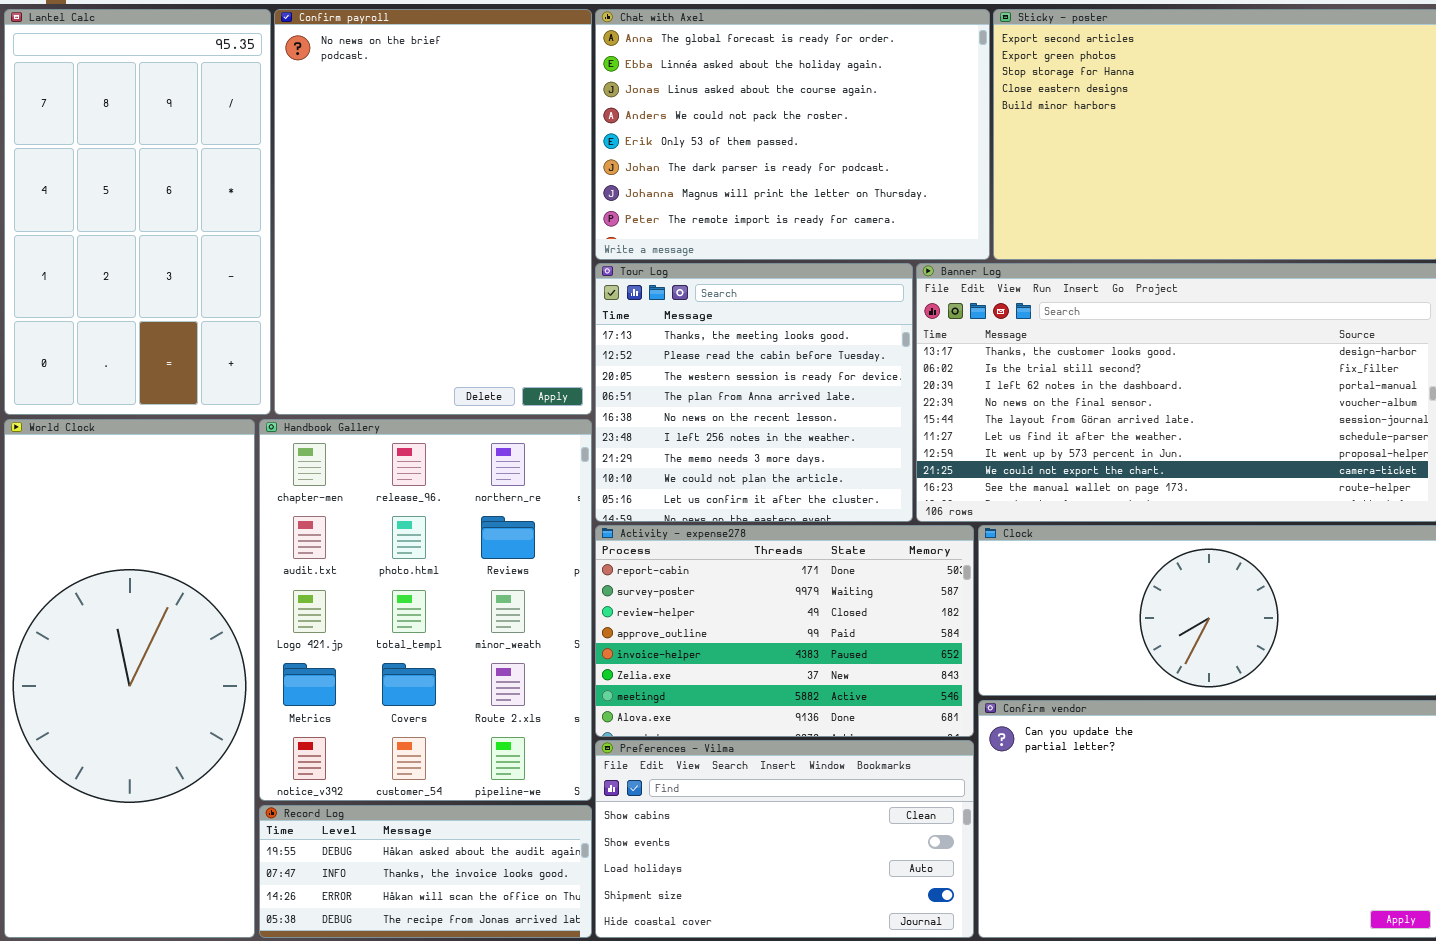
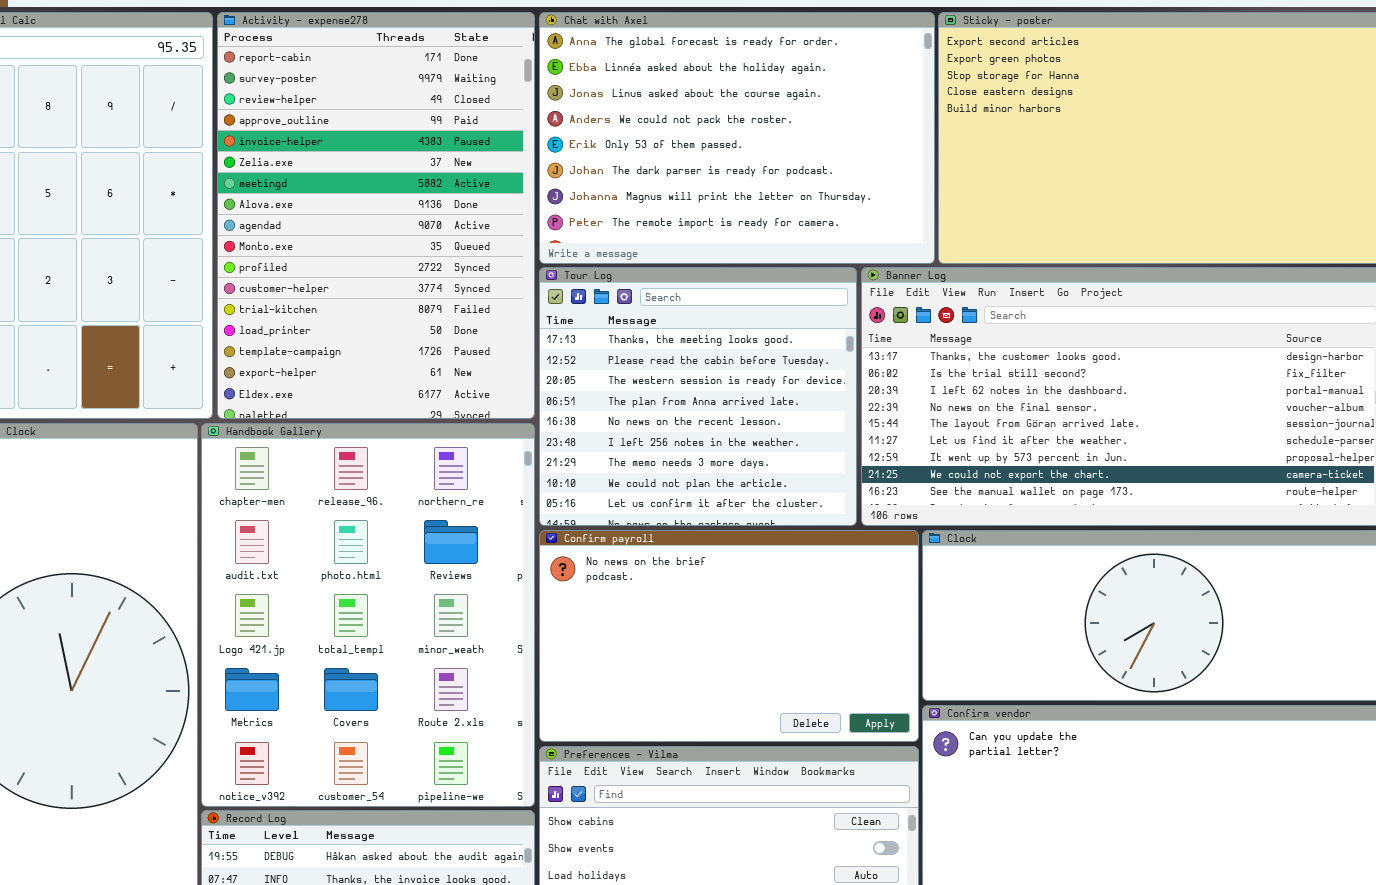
Confirm payroll: [274,9,592,415] -> [539,530,919,742], moved, resized
Activity - expense278: [595,525,974,737] -> [217,12,535,419], moved, resized

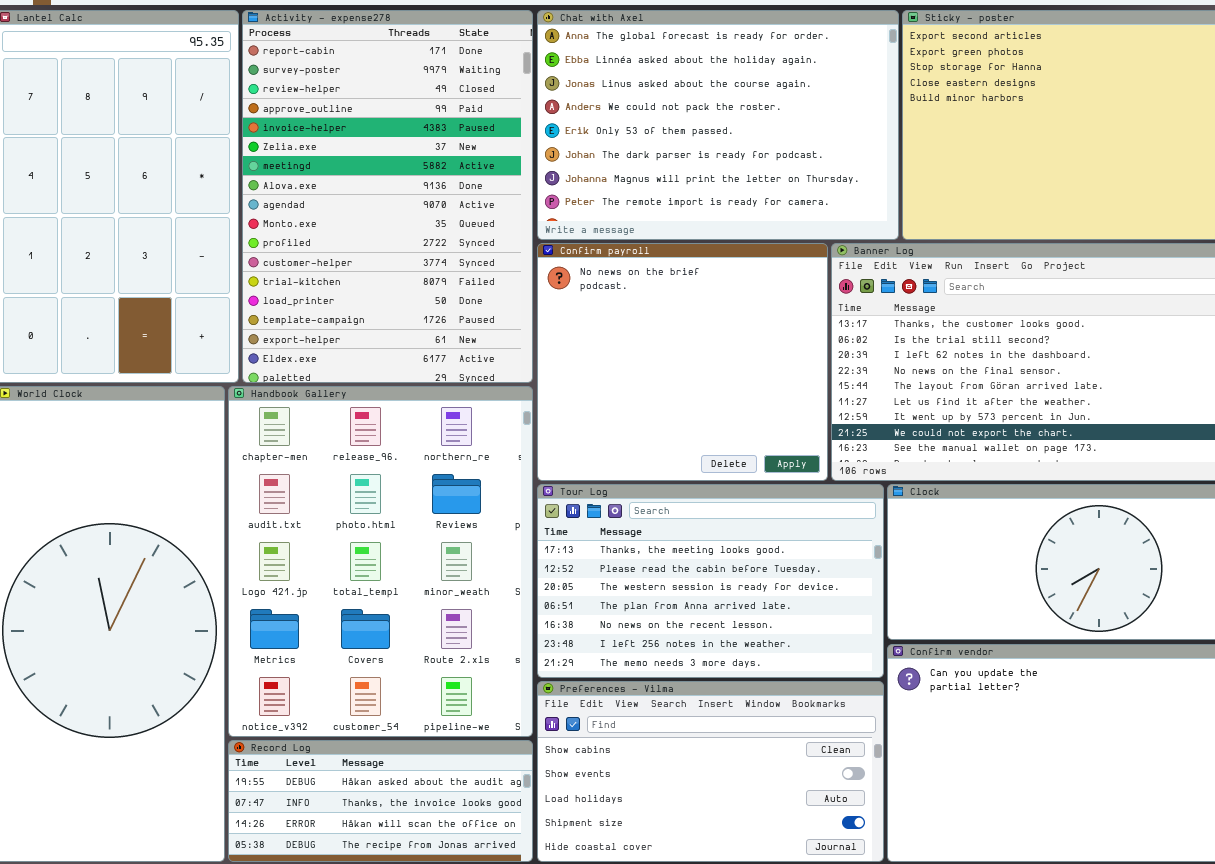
Tour Log: [539,267,857,526] -> [537,484,884,678], moved, resized
Confirm payroll: [539,530,919,742] -> [537,243,828,481], moved, resized

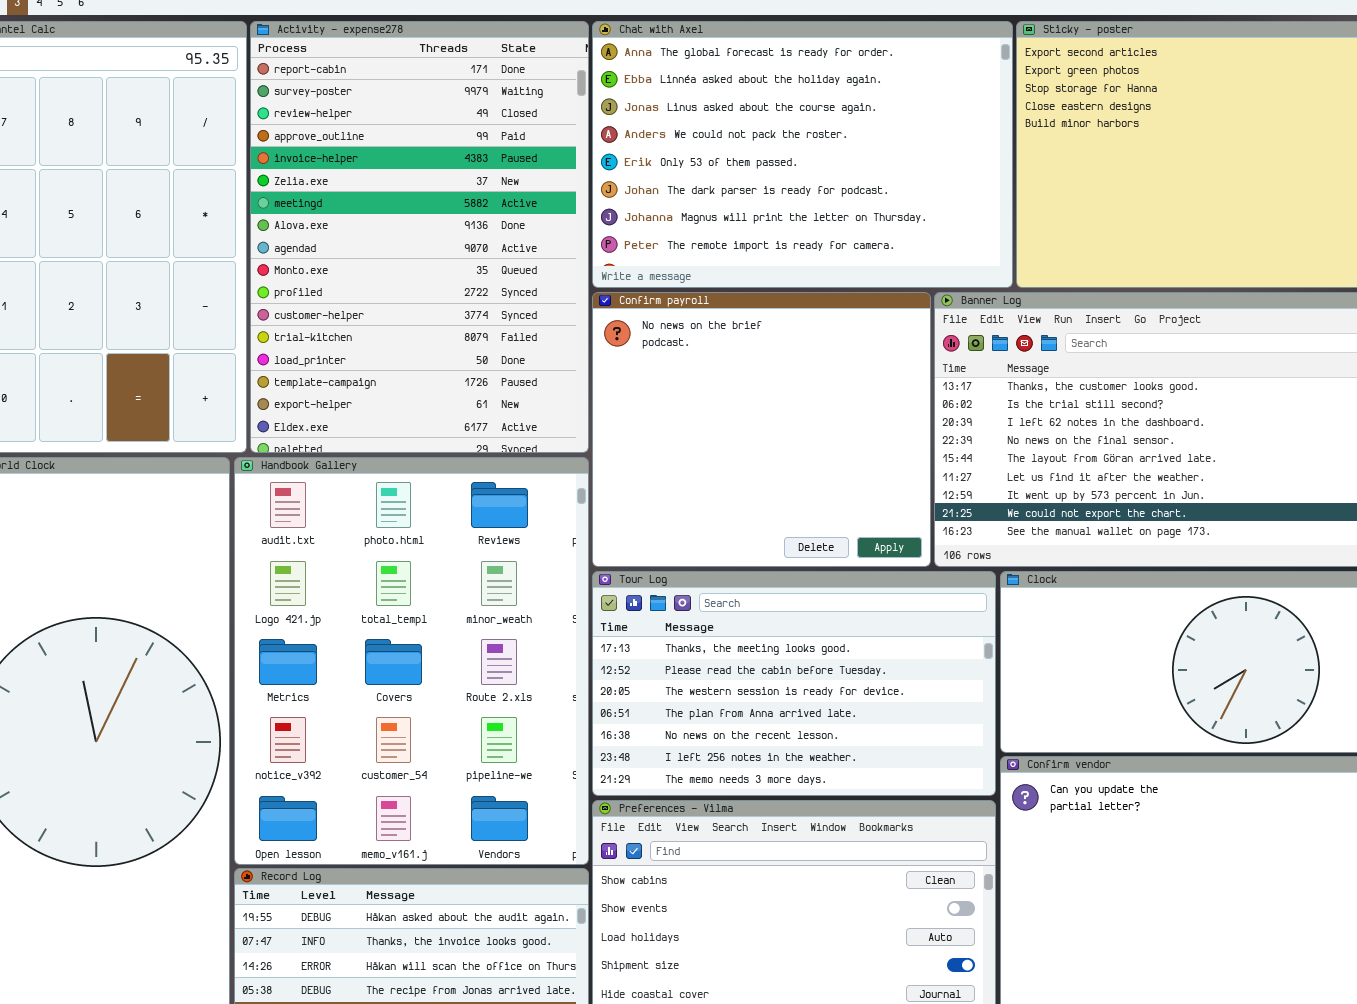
Handbook Gallery: [228,386,533,737] -> [234,457,589,865], scrolled down 1 row

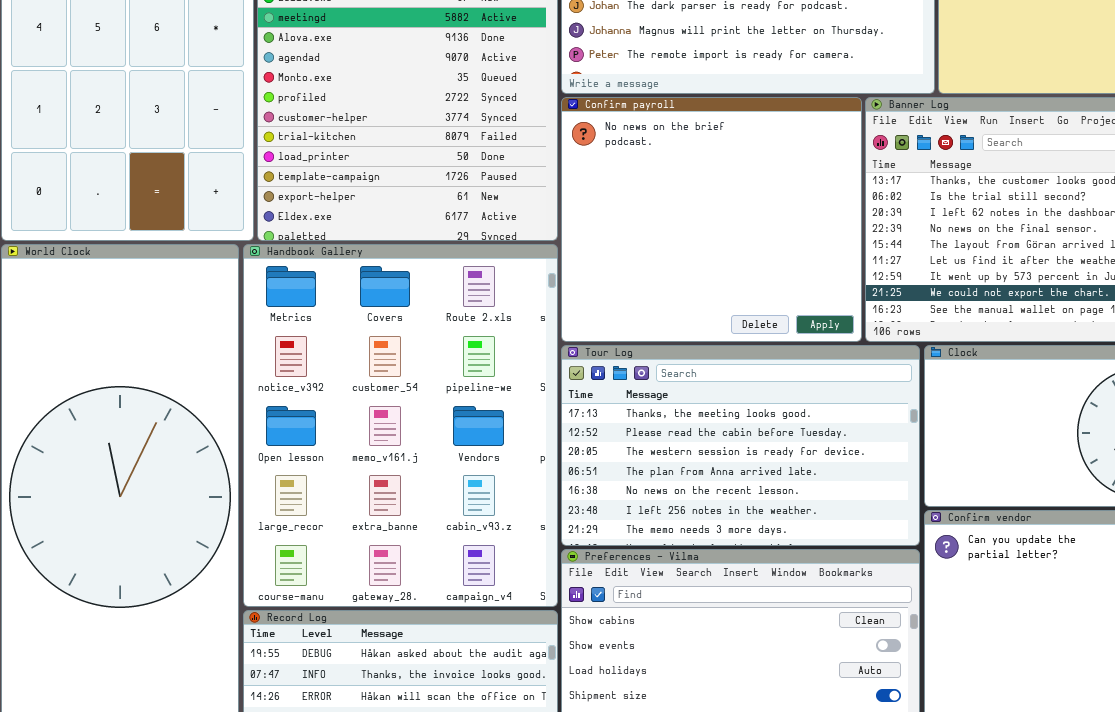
Handbook Gallery: [234,457,589,865] -> [243,244,558,607], scrolled down 2 rows

